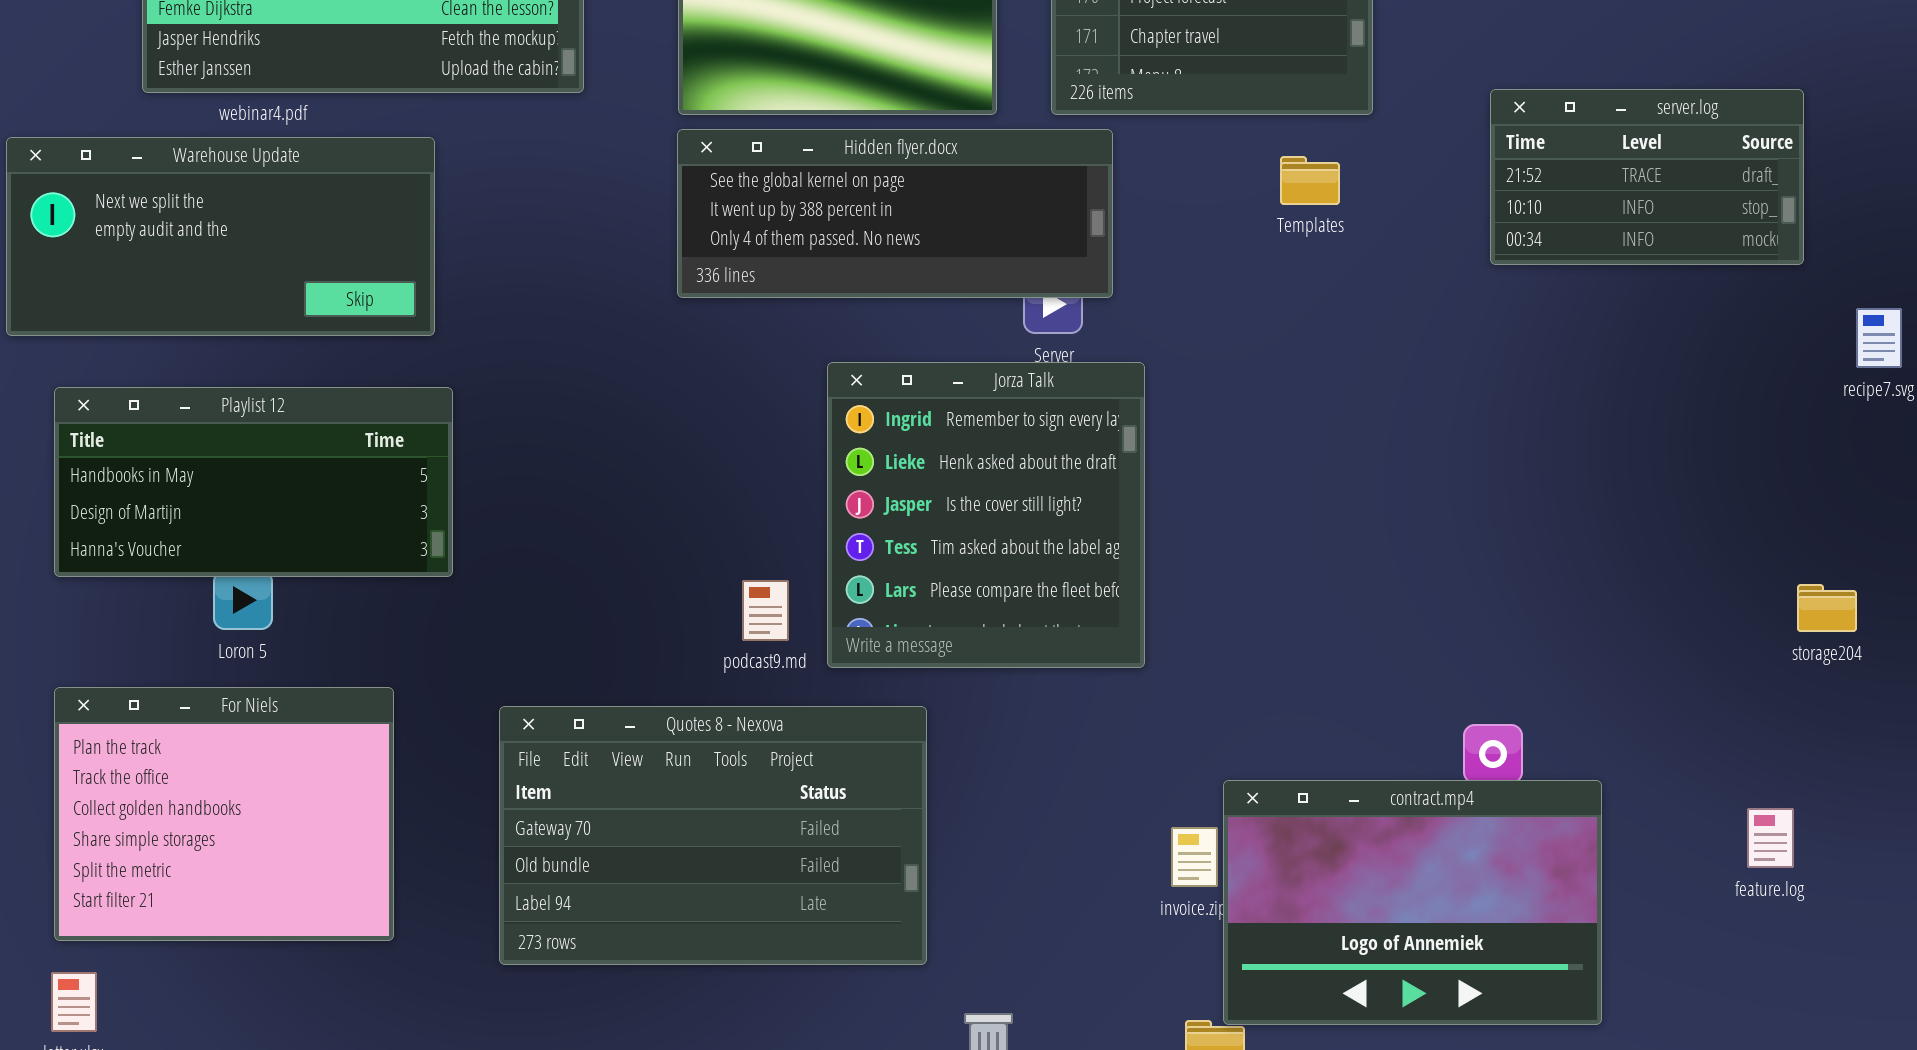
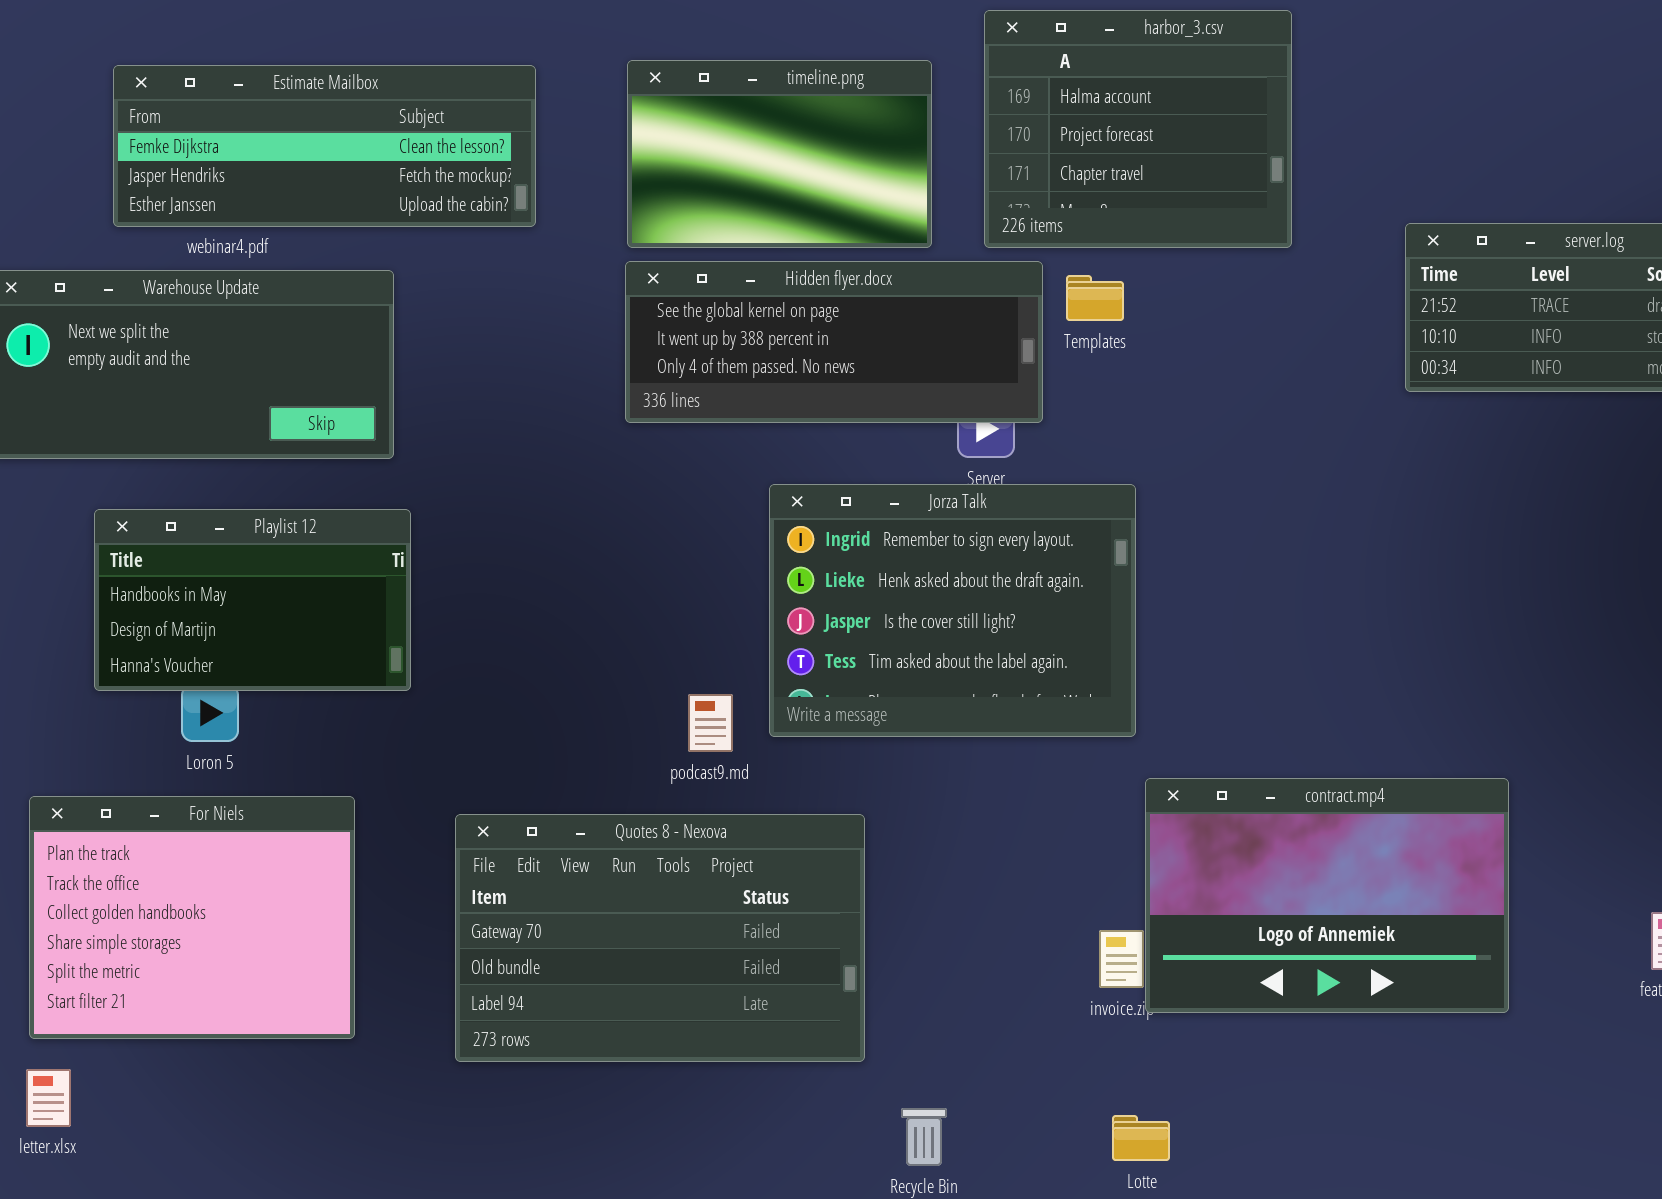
Templates: [1280,156,1340,205] -> [1066,275,1124,321], moved
Jorza Talk: [827,362,1145,668] -> [769,484,1136,737], resized
Playlist 12: [54,387,453,577] -> [94,509,411,691], resized
contract.mp4: [1223,780,1602,1025] -> [1145,778,1509,1013], moved

